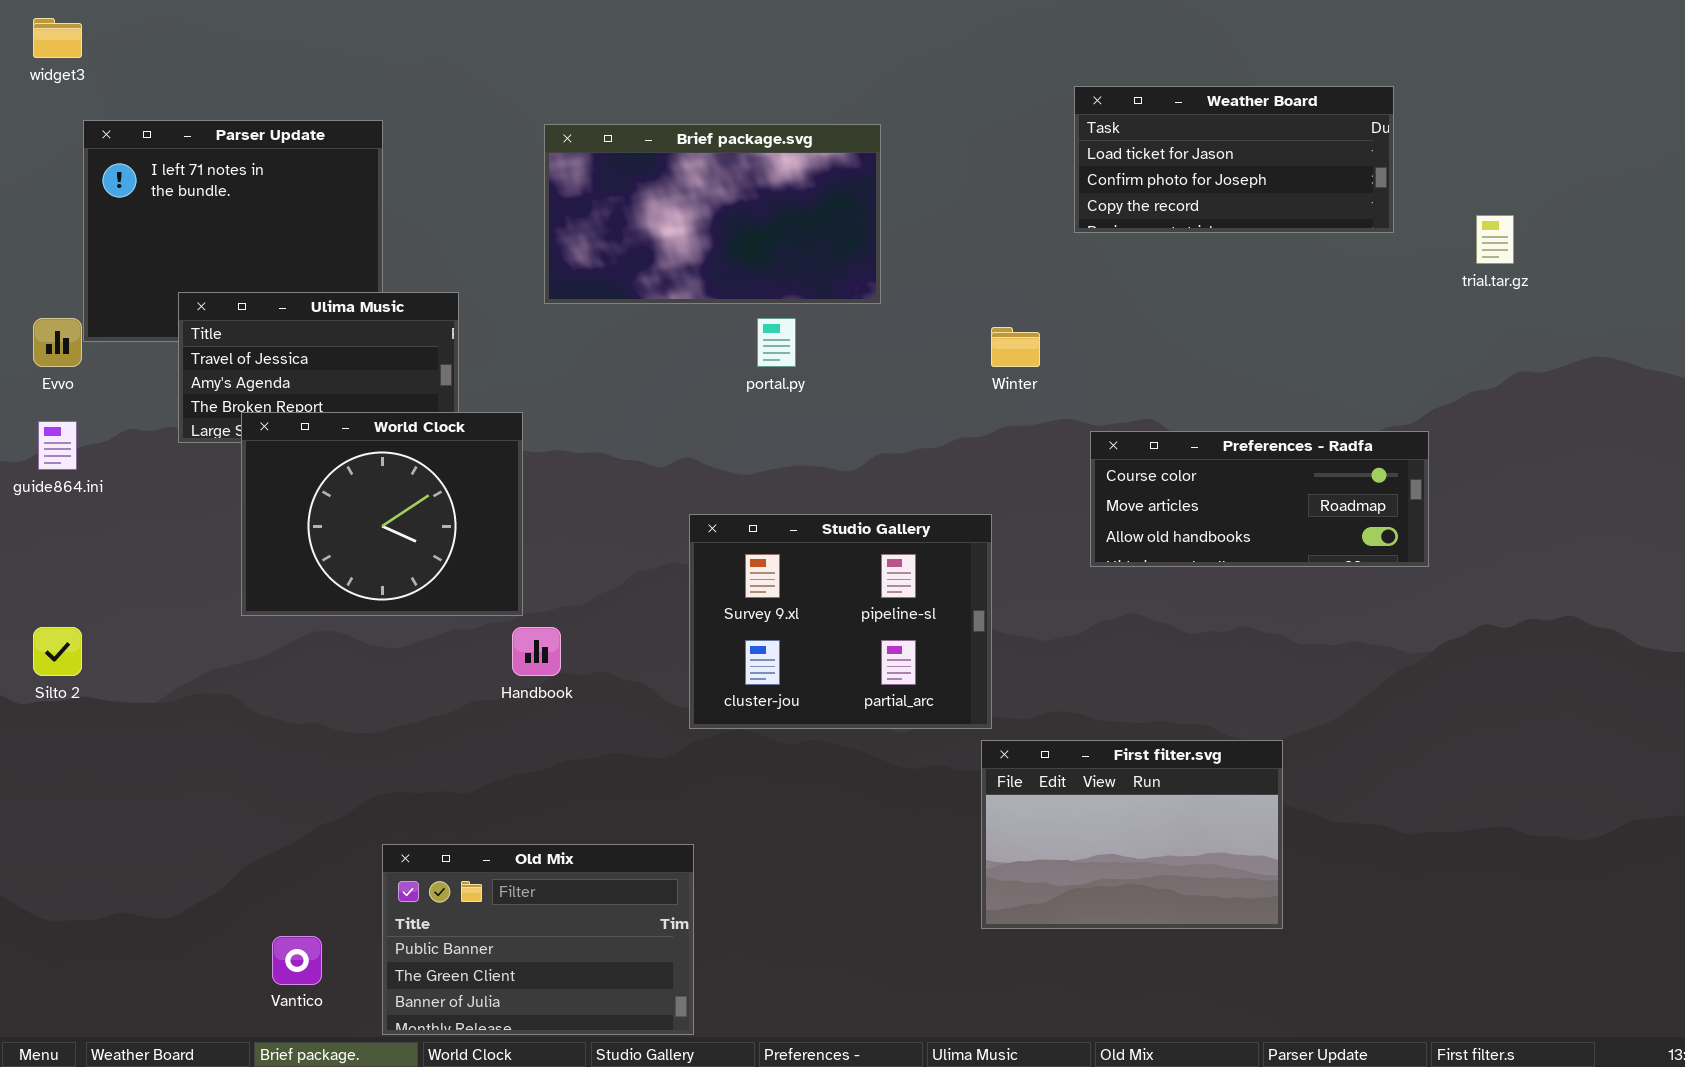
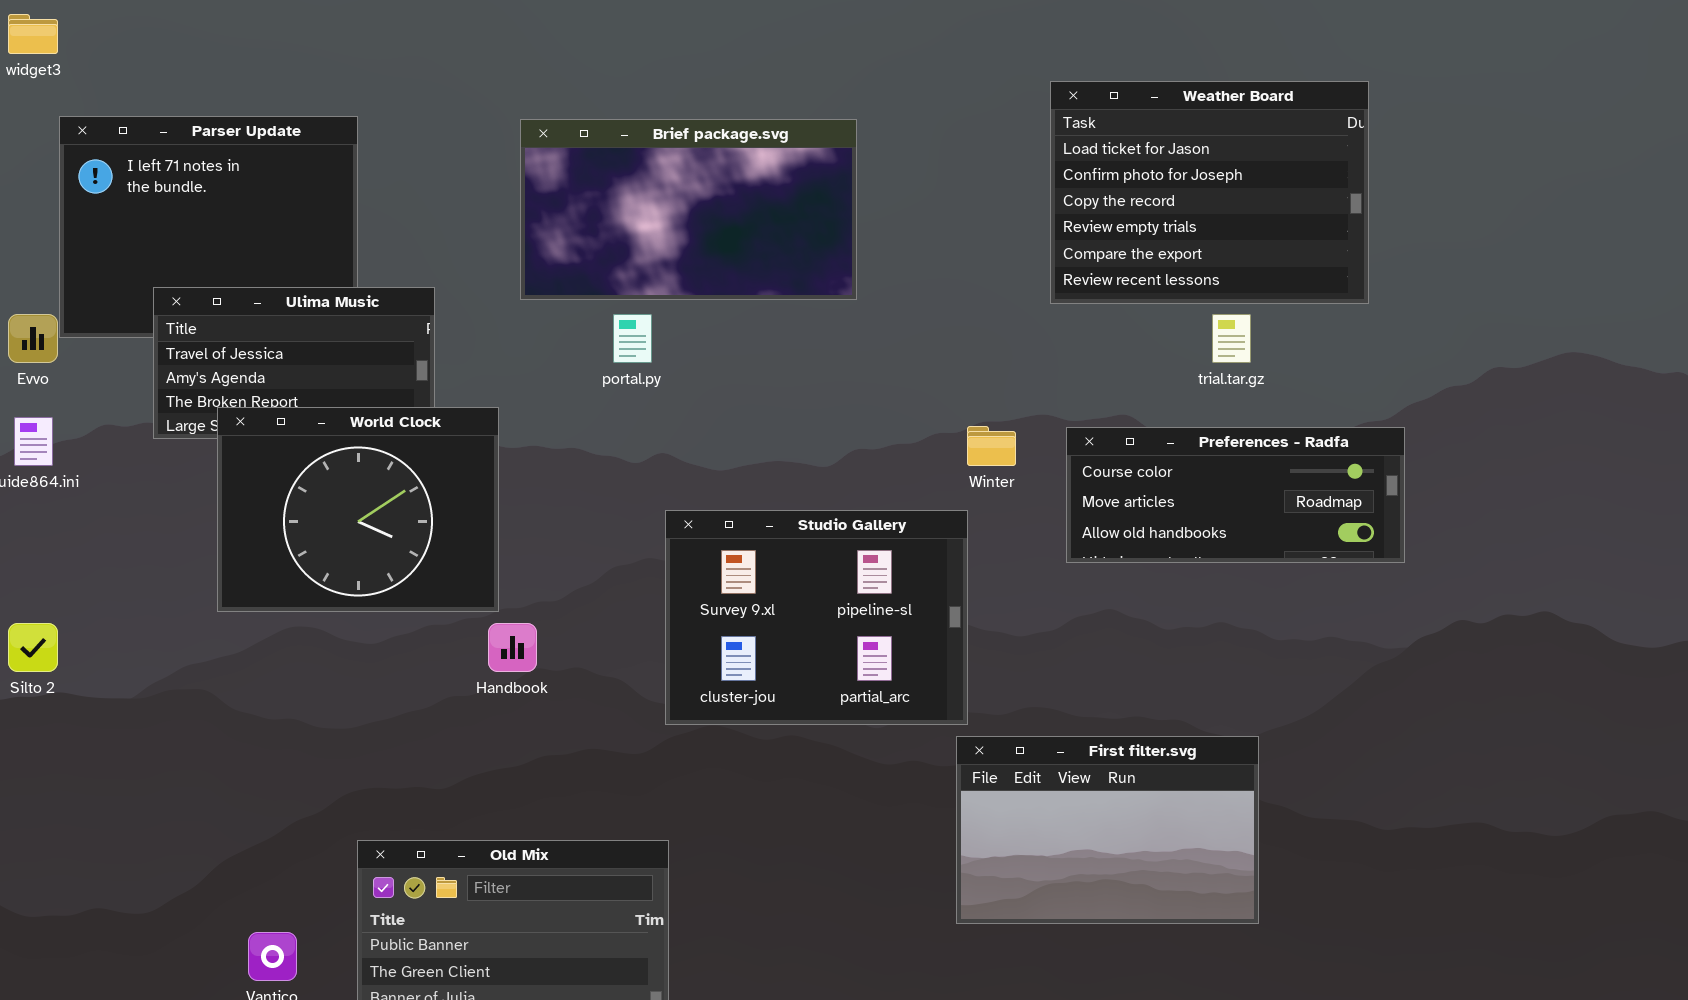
Weather Board: [1074,86,1394,233] -> [1050,81,1369,304], resized
trial.tar.gz: [1476,215,1514,264] -> [1212,314,1251,363], moved
portal.py: [757,318,796,367] -> [613,314,652,363], moved
Winter: [991,327,1040,367] -> [967,426,1016,466], moved

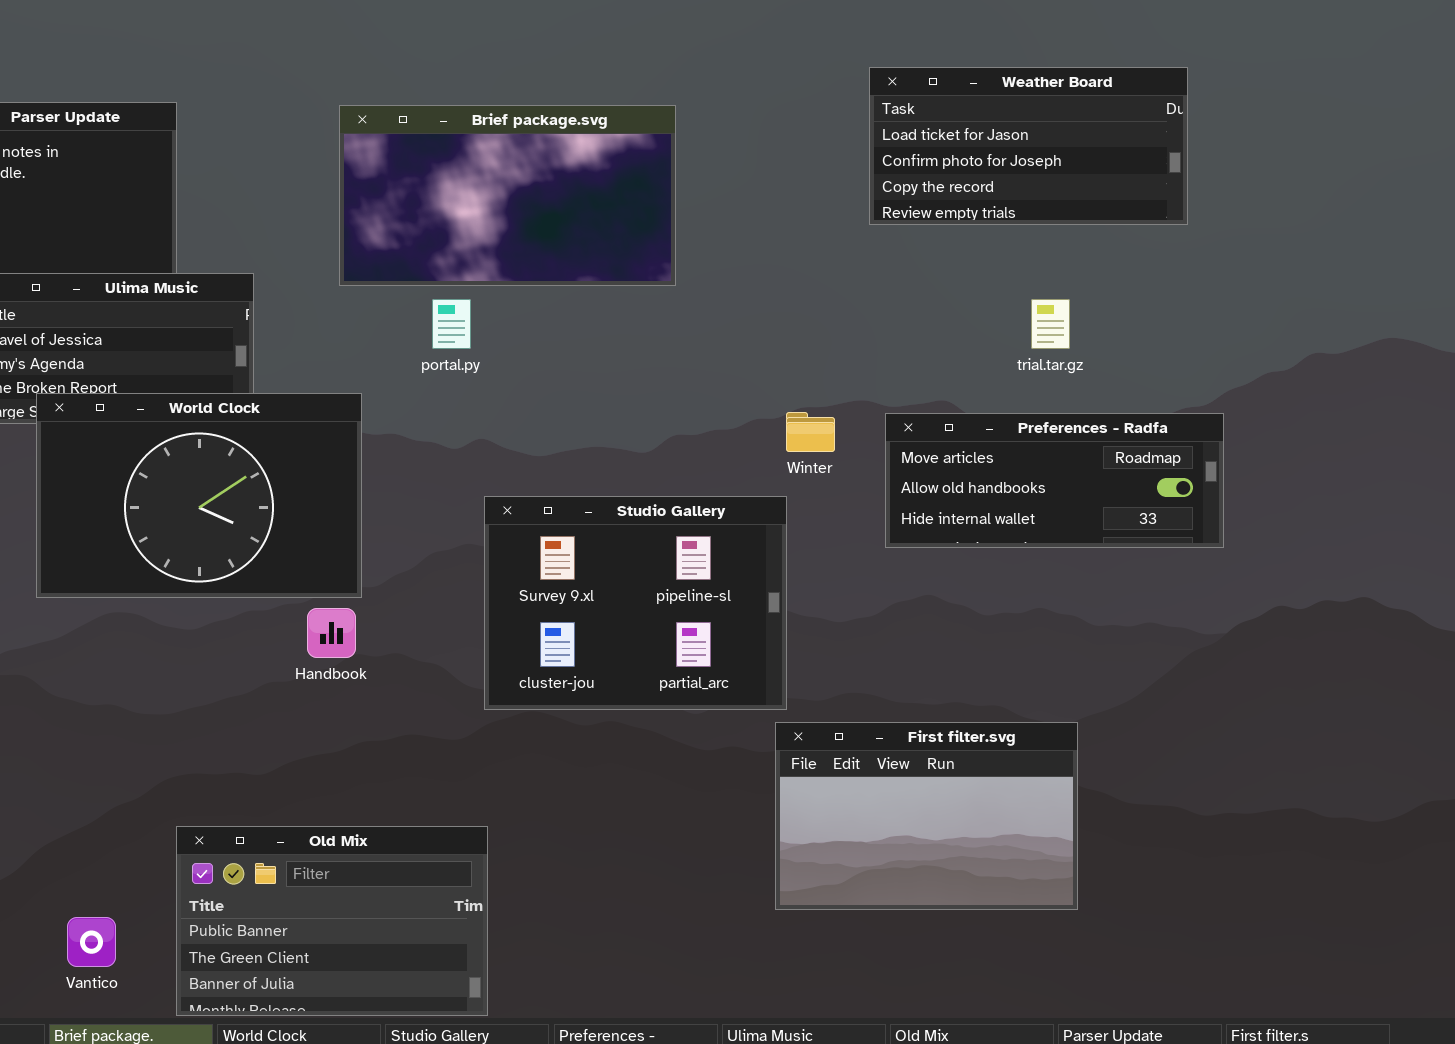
Weather Board: [1050,81,1369,304] -> [869,67,1188,225], resized
World Clock: [217,407,499,612] -> [36,393,362,598], resized
Preferences - Radfa: [1066,427,1405,563] -> [885,413,1224,548], scrolled down 1 row

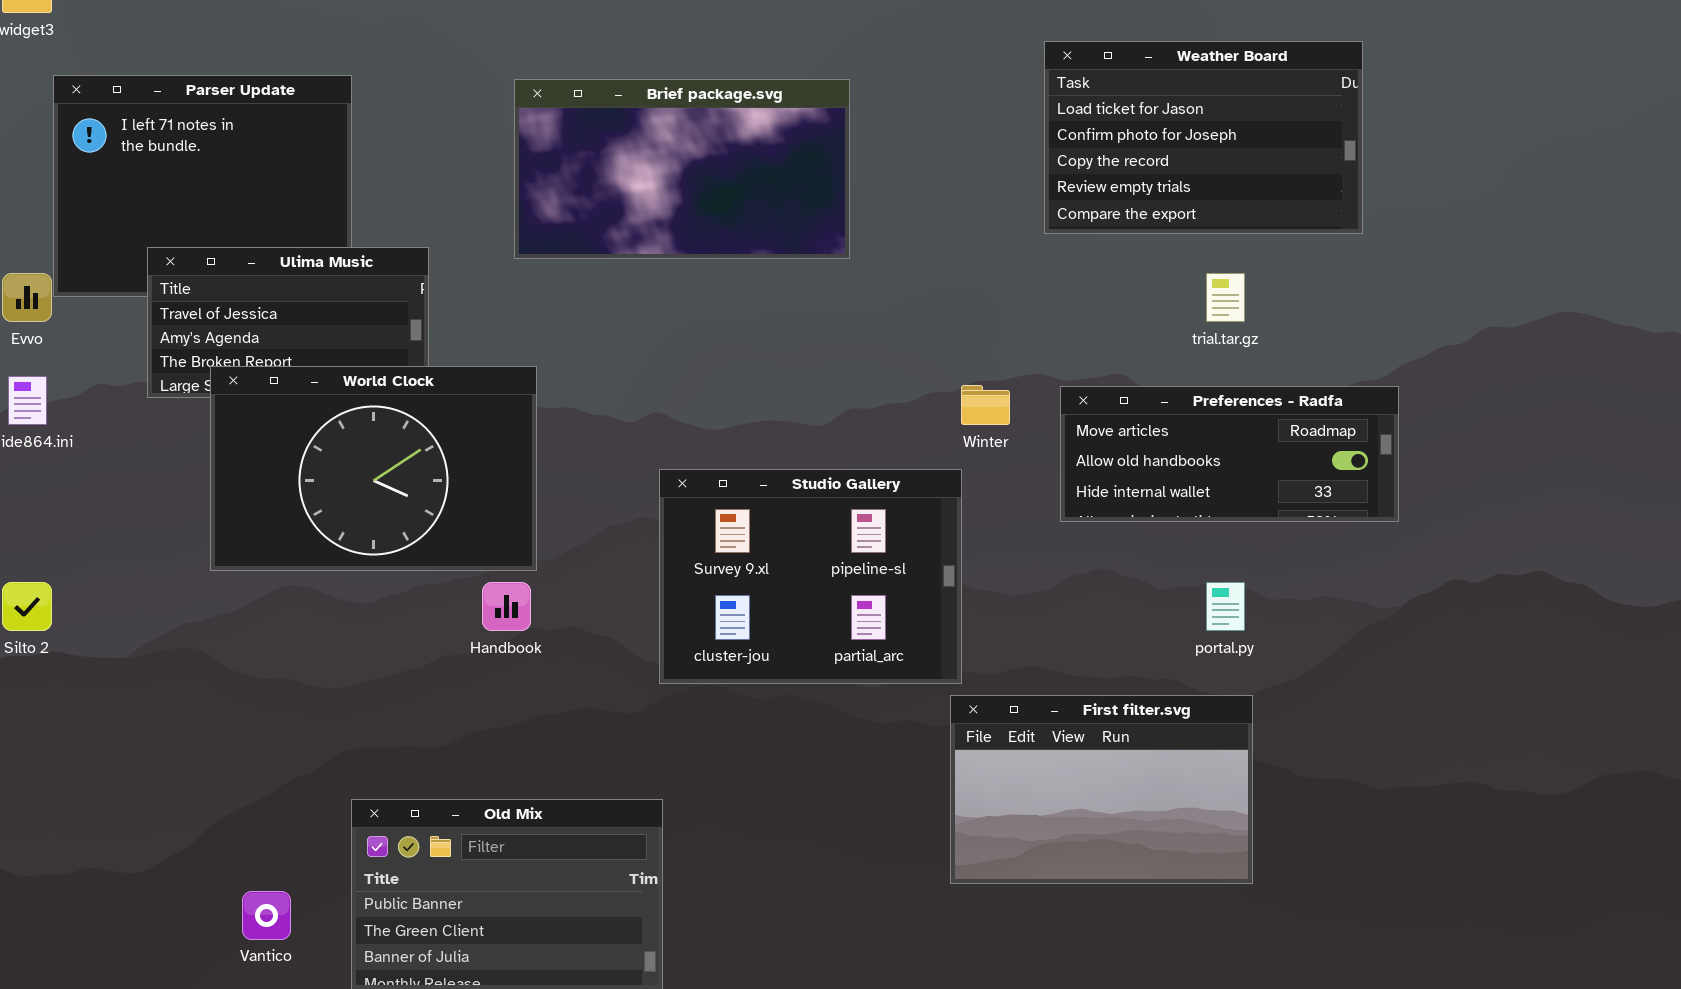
Weather Board: [869,67,1188,225] -> [1044,41,1363,234], resized
portal.py: [432,299,471,349] -> [1206,582,1245,631], moved

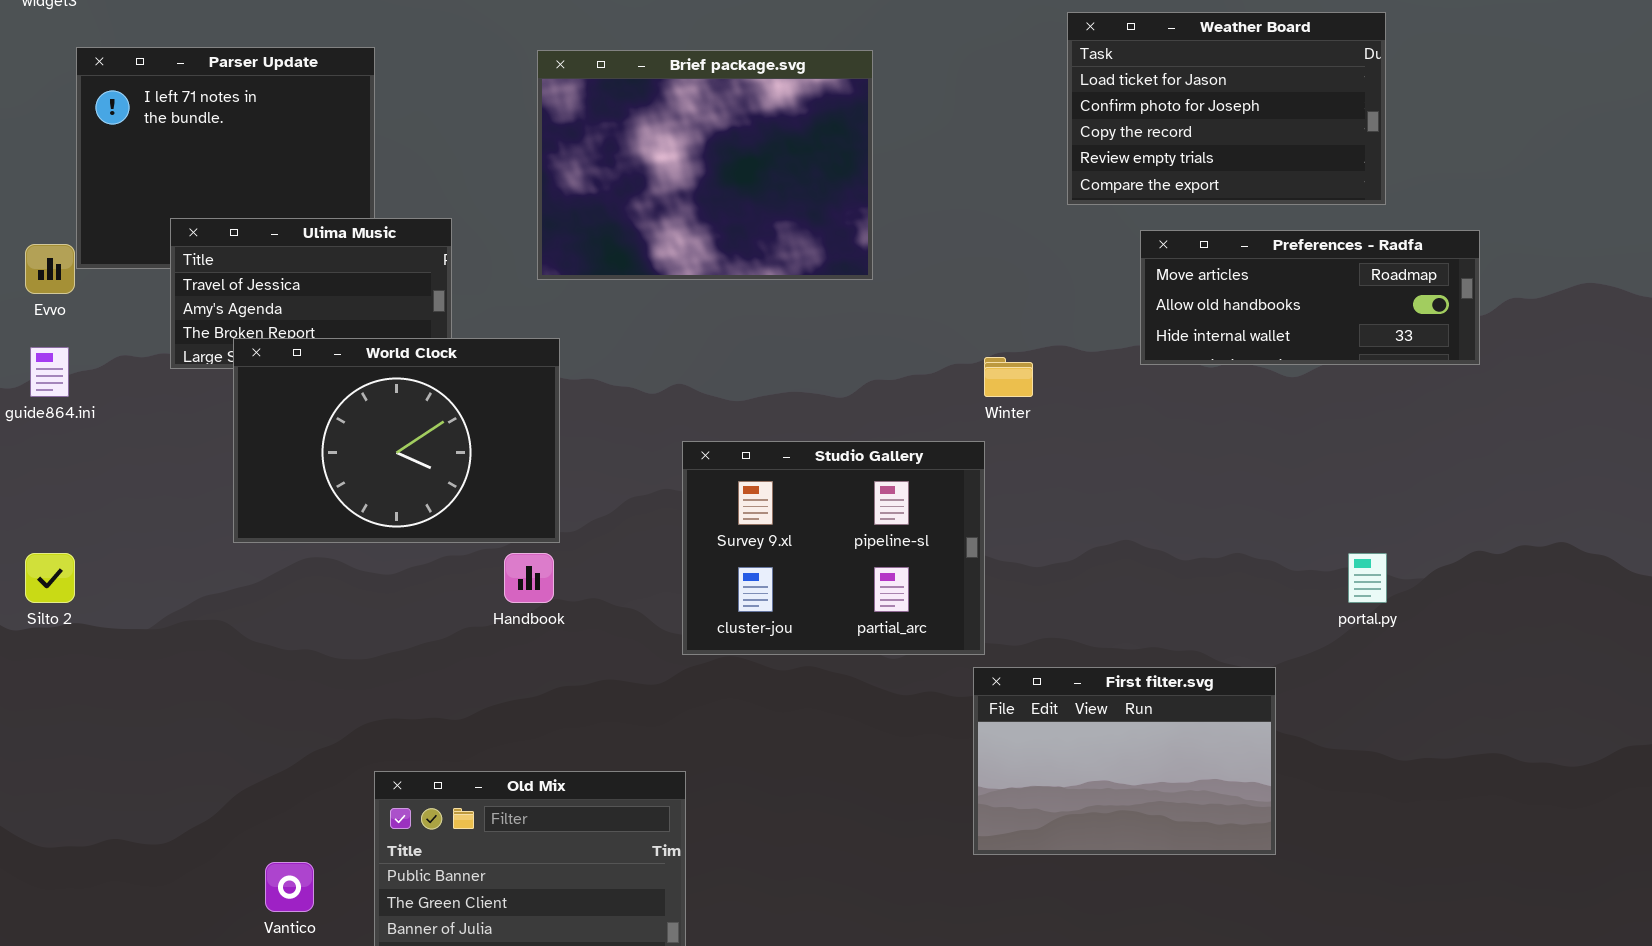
Brief package.svg: [514,79,850,259] -> [537,50,873,280], resized
Preferences - Radfa: [1060,386,1399,522] -> [1140,230,1480,365], moved
portal.py: [1206,582,1245,631] -> [1348,553,1387,603], moved

